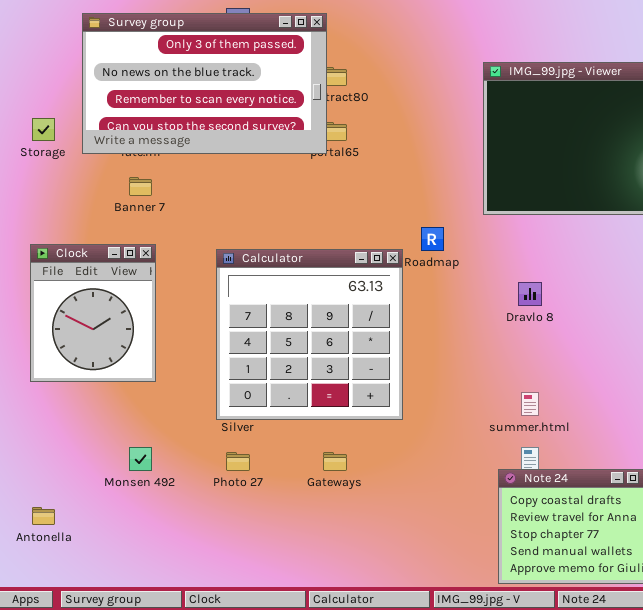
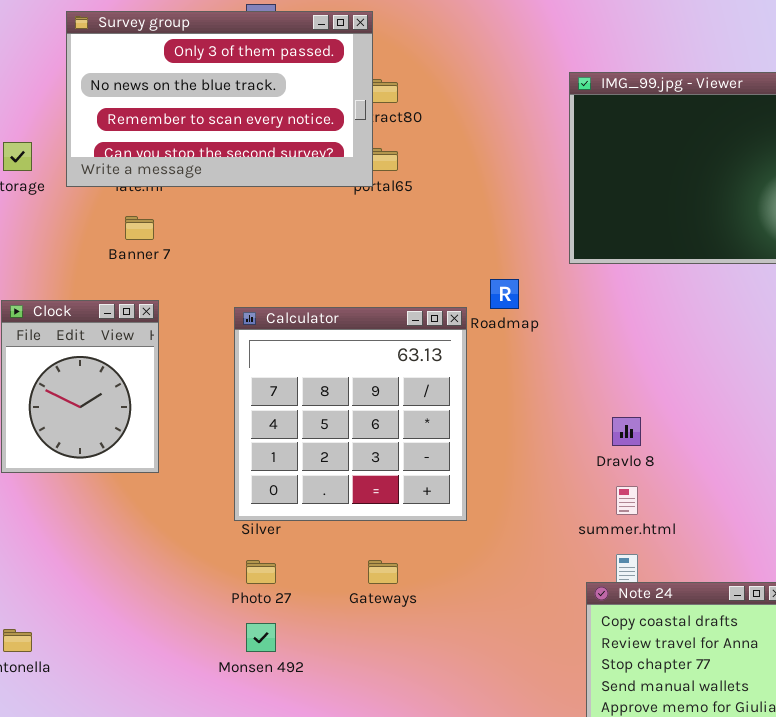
Dravlo 8: [518,282,542,306] -> [612,417,641,446], moved
Monsen 492: [129,447,152,471] -> [246,623,276,652], moved

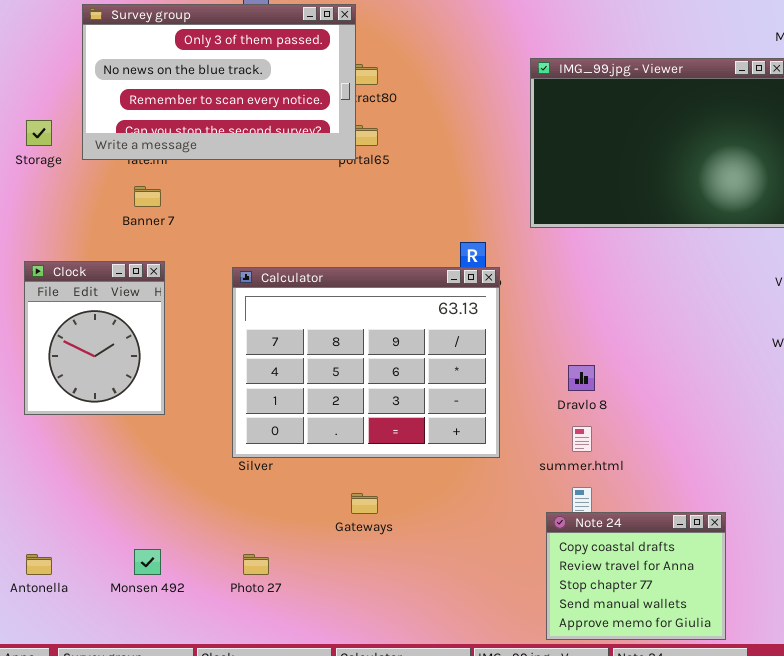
Calculator: [234,307,467,521] -> [232,267,500,458], resized
Photo 27: [246,560,276,584] -> [243,554,269,575], moved
Monsen 492: [246,623,276,652] -> [134,549,161,575], moved

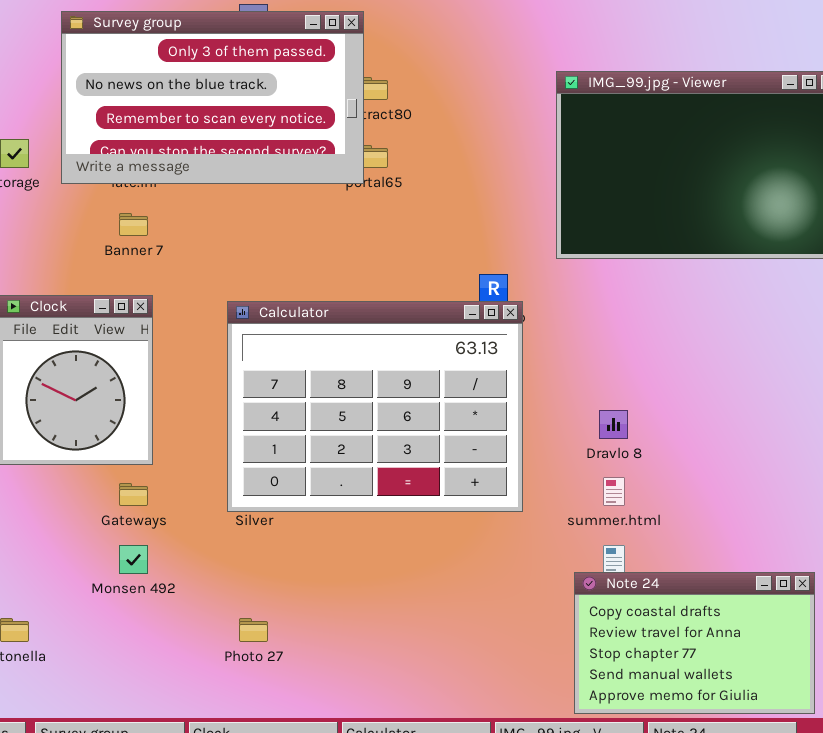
Gateways: [351,493,378,514] -> [119,483,148,506], moved
Note 24: [546,512,726,640] -> [574,572,815,714], resized
Monsen 492: [134,549,161,575] -> [119,545,148,574], moved

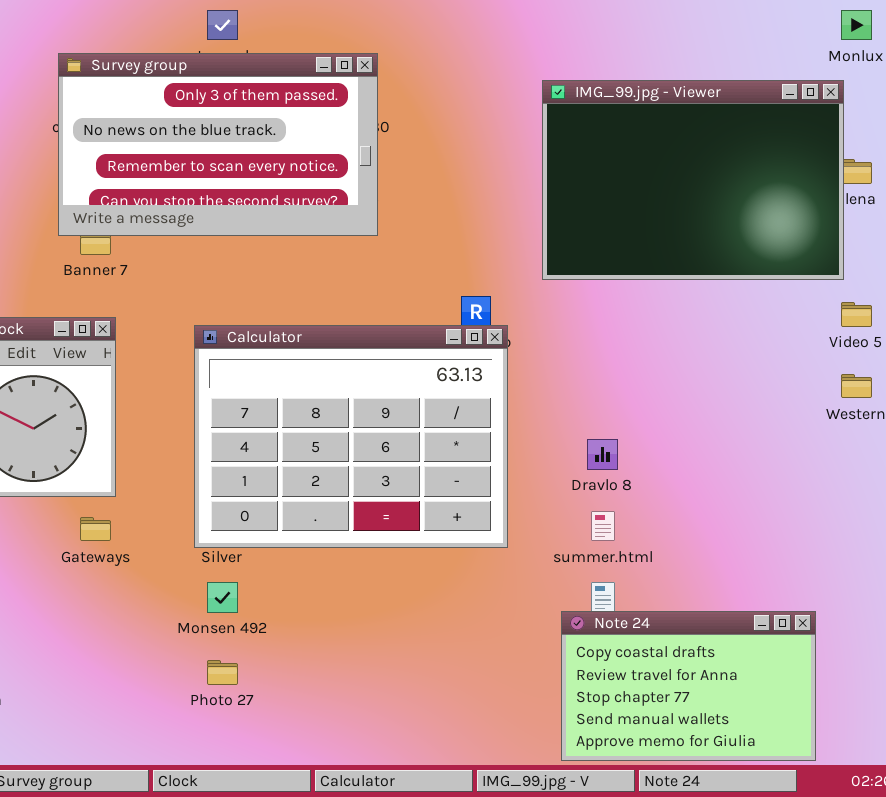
Survey group: [61,11,364,184] -> [58,53,378,236], moved
Monsen 492: [119,545,148,574] -> [207,582,238,613], moved

